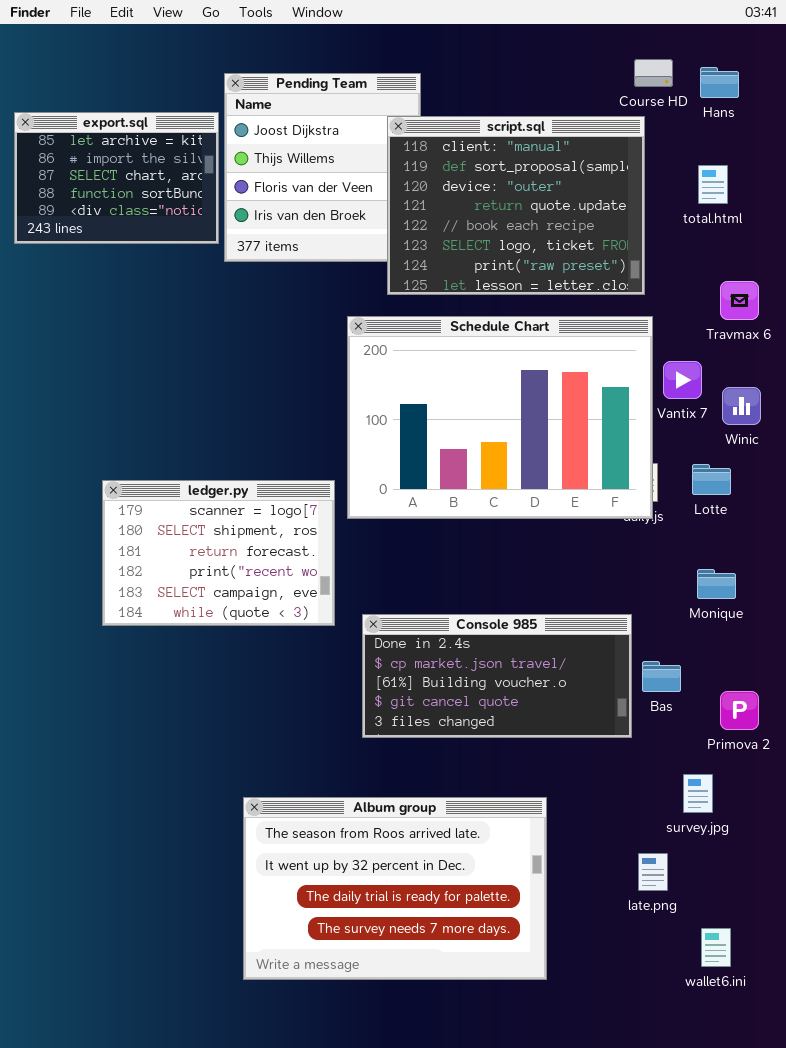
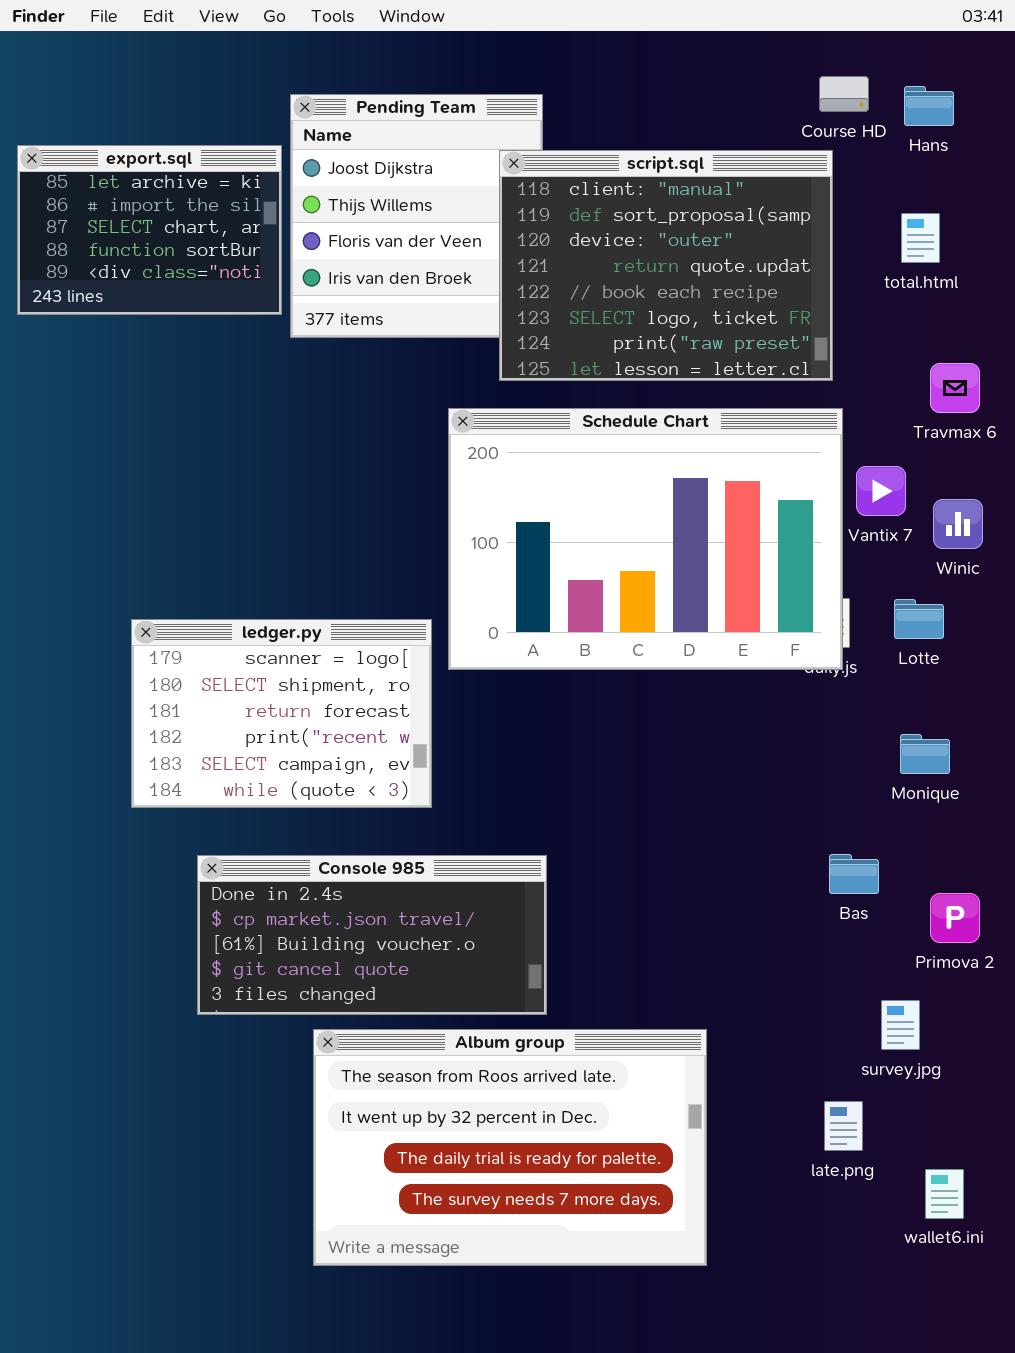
Console 985: [362,614,632,738] -> [197,855,547,1015], moved
wallet6.ini: [701,928,731,967] -> [925,1169,964,1219], moved

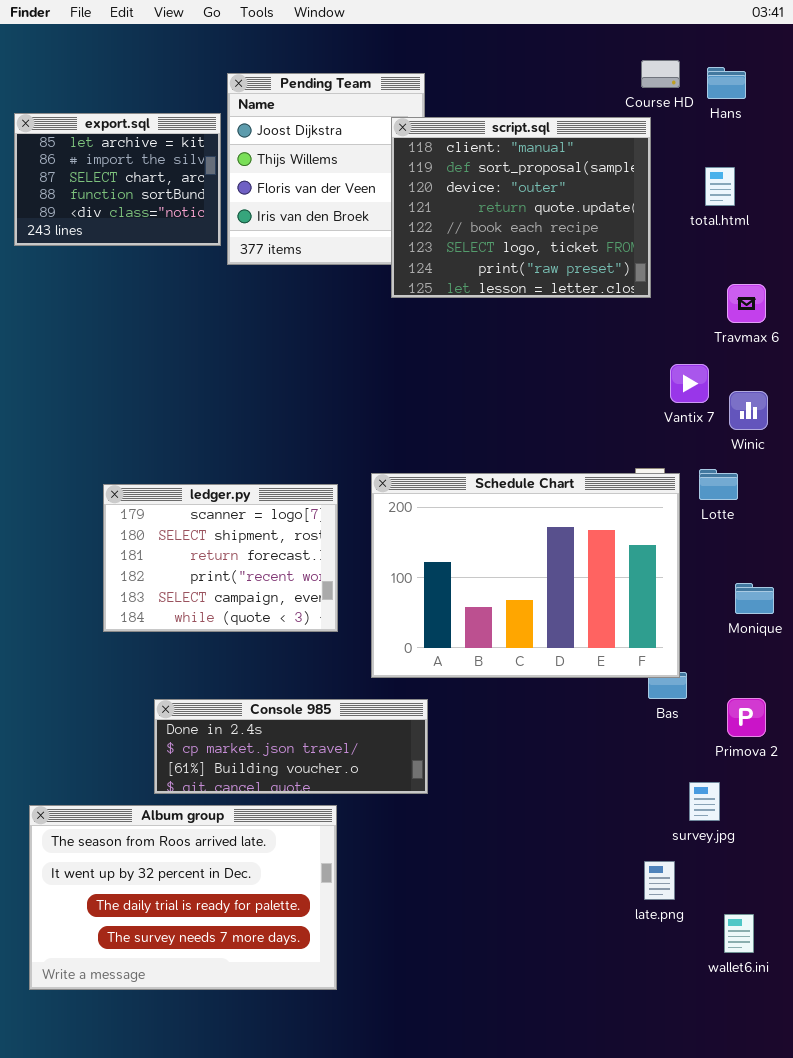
Schedule Chart: [448,408,843,670] -> [371,473,680,678], moved
Monique: [900,734,950,774] -> [735,583,774,614], moved
Console 985: [197,855,547,1015] -> [154,699,428,794], resized
Album group: [313,1029,707,1266] -> [29,805,337,990], moved

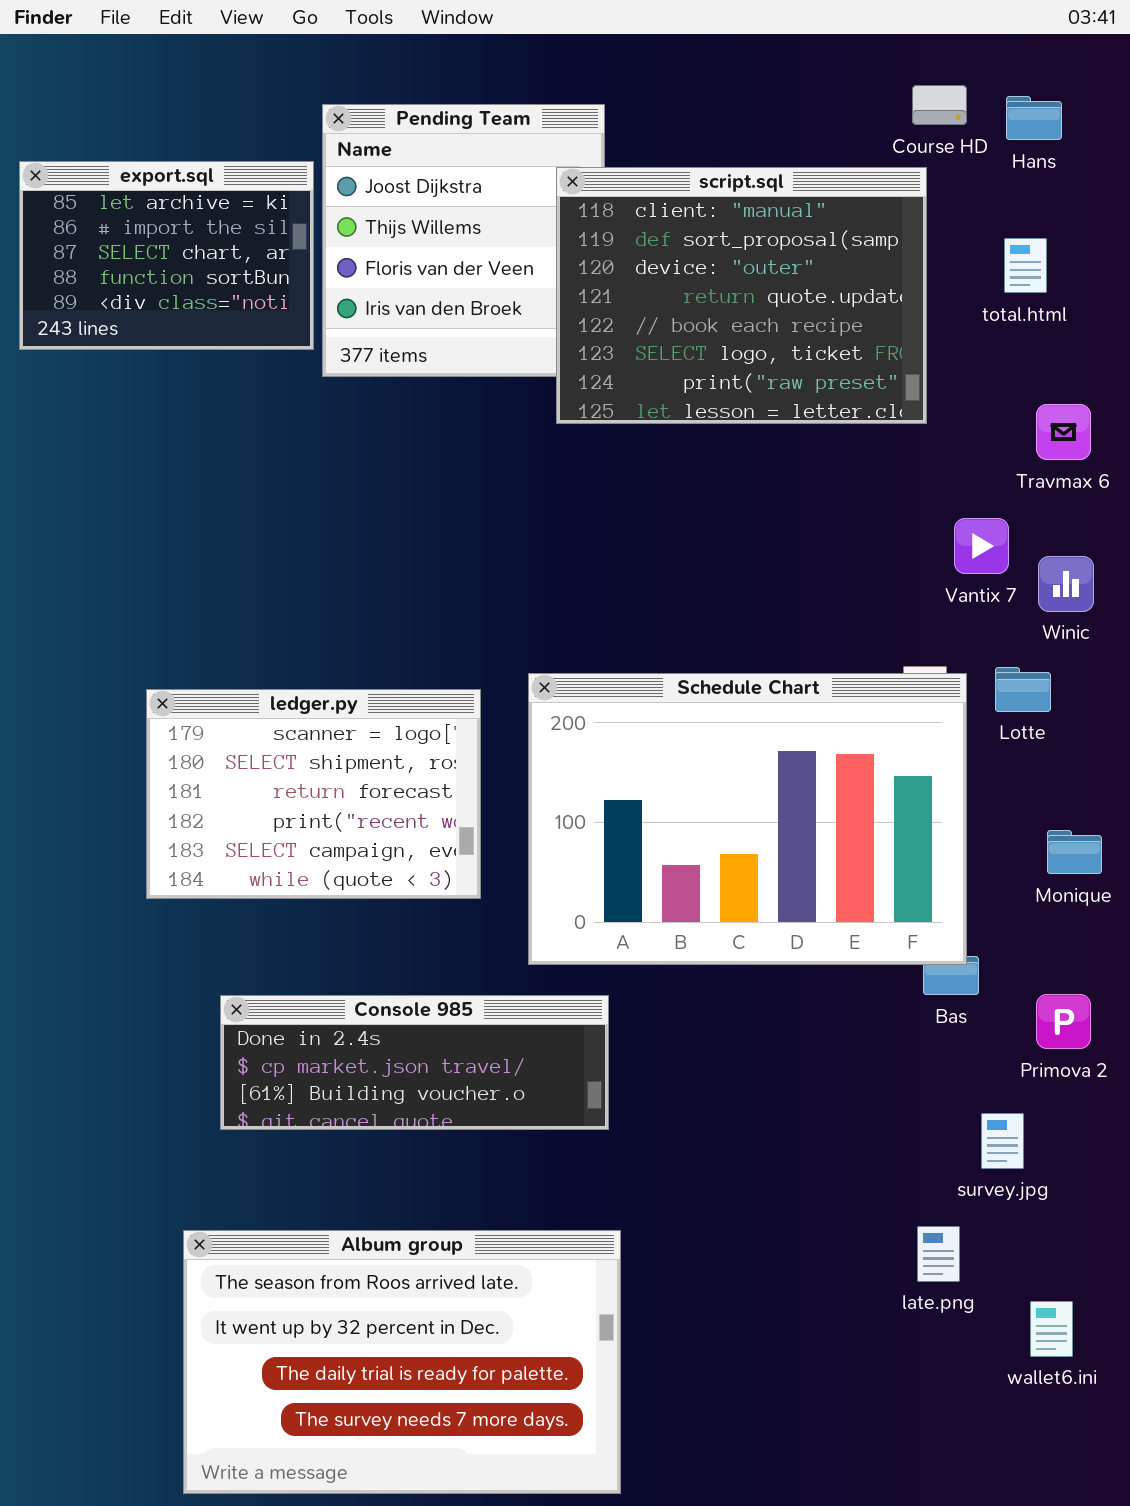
Album group: [29,805,337,990] -> [183,1230,621,1494], moved

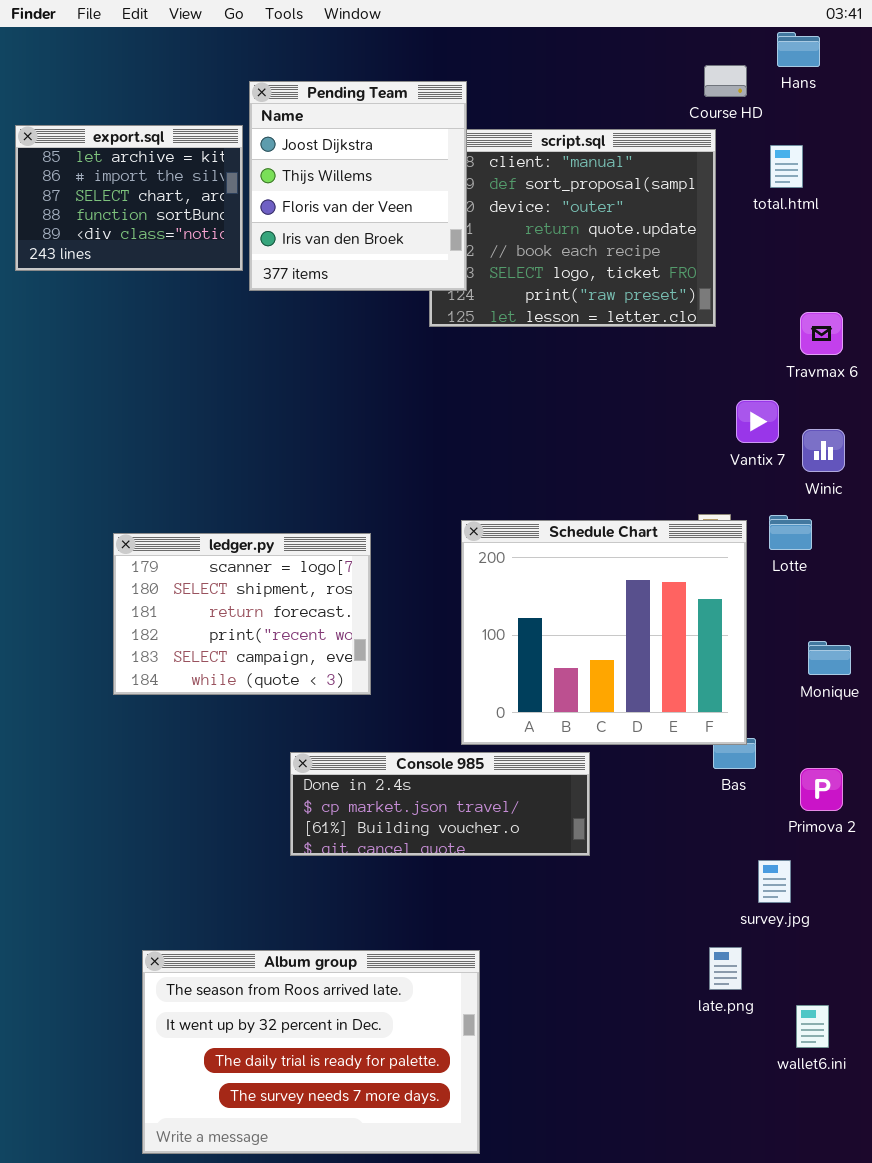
Hans: [1006,96,1062,140] -> [777,32,820,67], moved
Pending Team: [322,104,605,377] -> [249,81,467,291], raised
total.html: [1004,238,1047,293] -> [770,145,803,188], moved
Schedule Chart: [528,673,967,965] -> [461,520,747,745], resized
Console 985: [220,995,609,1130] -> [290,752,590,856], moved

